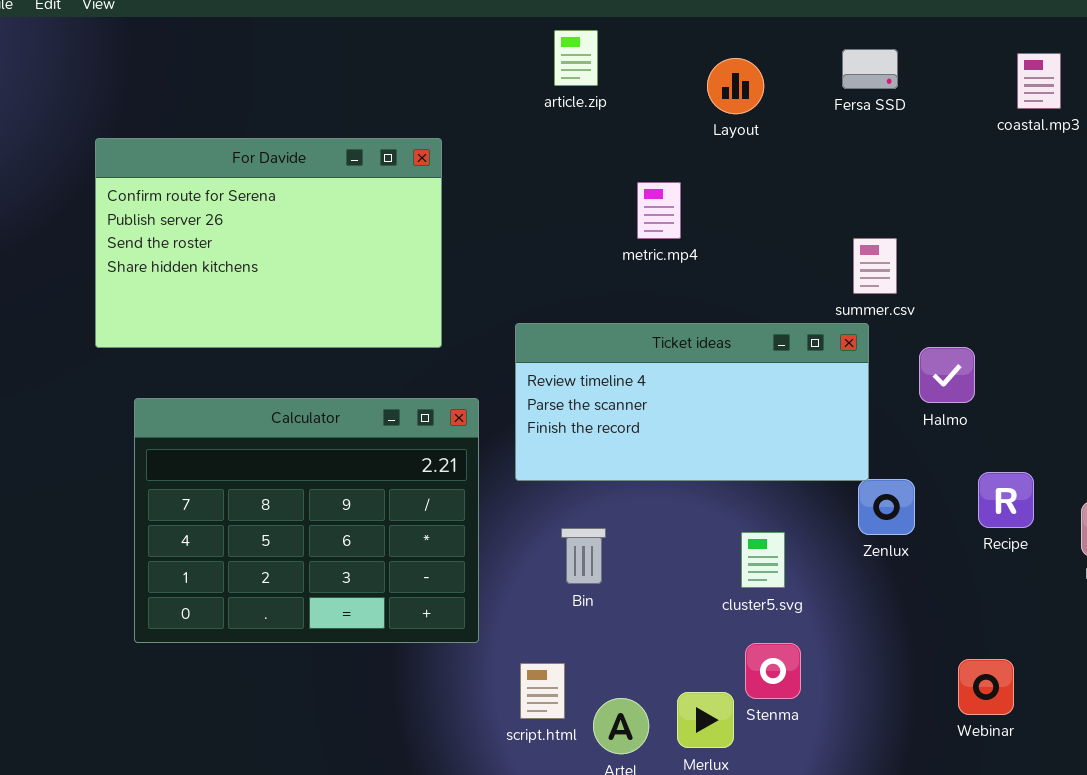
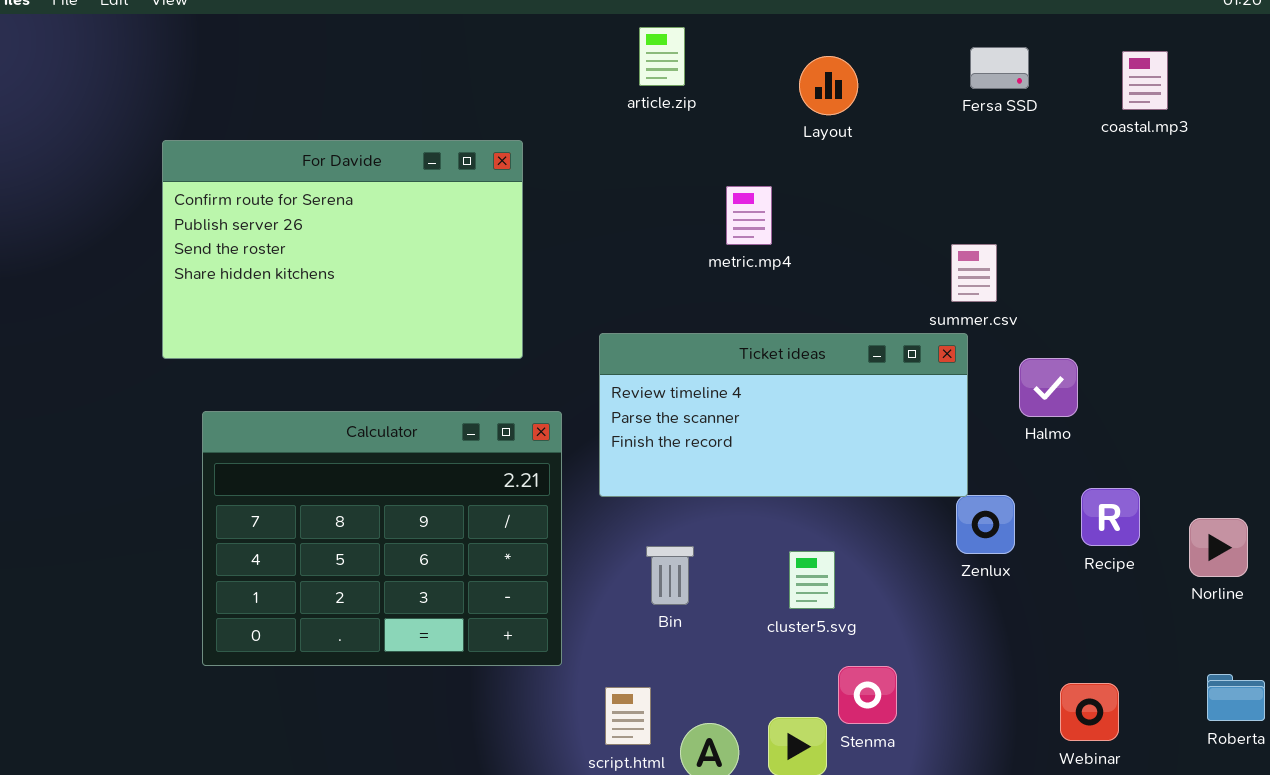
Fersa SSD: [842,49,898,89] -> [970,47,1029,89], moved
cluster5.svg: [741,532,785,588] -> [789,551,835,609], moved

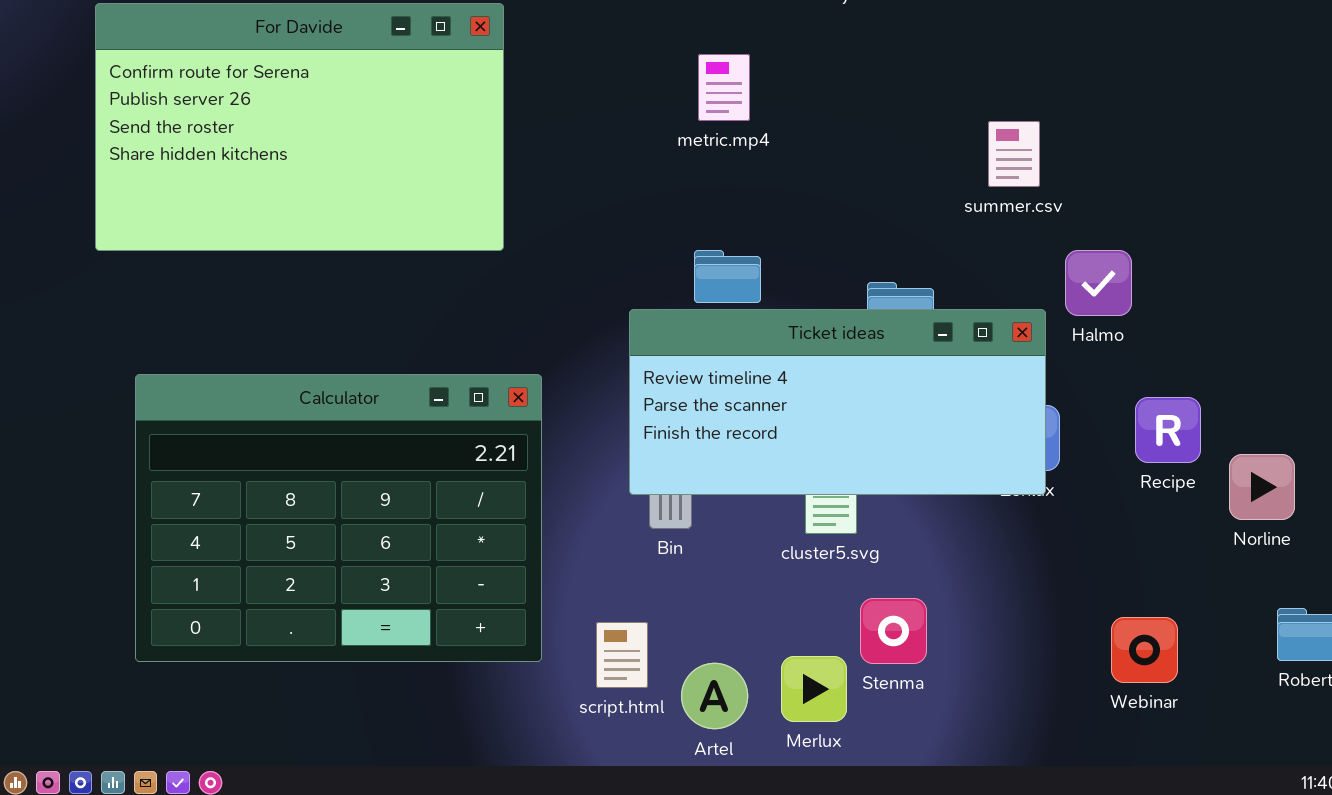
metric.mp4: [726,186,772,245] -> [698,54,750,121], moved
Ticket ideas: [599,333,968,497] -> [629,309,1046,495], moved
Calculator: [202,411,562,666] -> [135,374,542,662], moved
Norline: [1189,518,1248,577] -> [1229,454,1295,520], moved

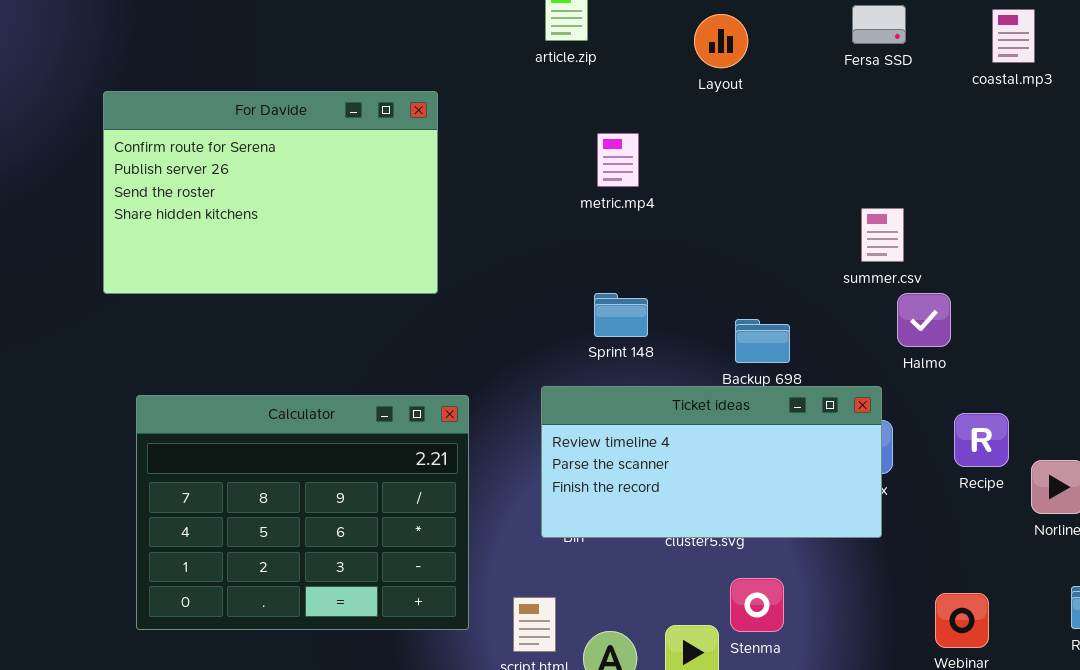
summer.csv: [988,121,1040,187] -> [861,208,904,262], moved
Ticket ideas: [629,309,1046,495] -> [541,386,882,538], moved

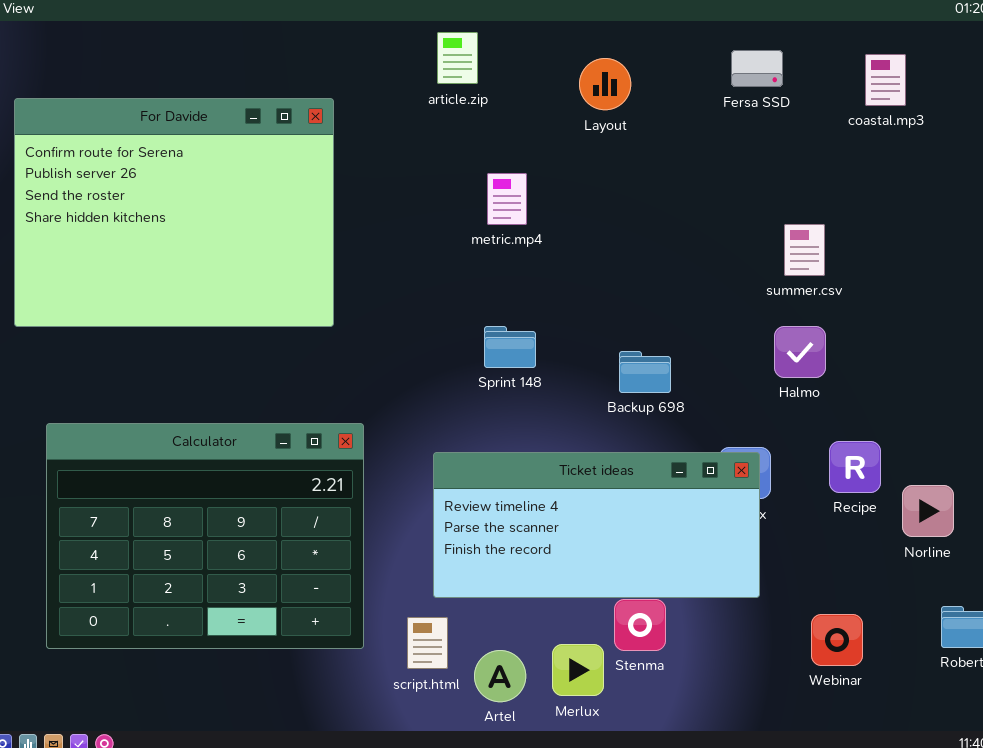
For Davide: [103,91,438,294] -> [14,98,334,327], resized
summer.csv: [861,208,904,262] -> [784,224,825,276], moved
Ticket ideas: [541,386,882,538] -> [433,452,760,598], moved

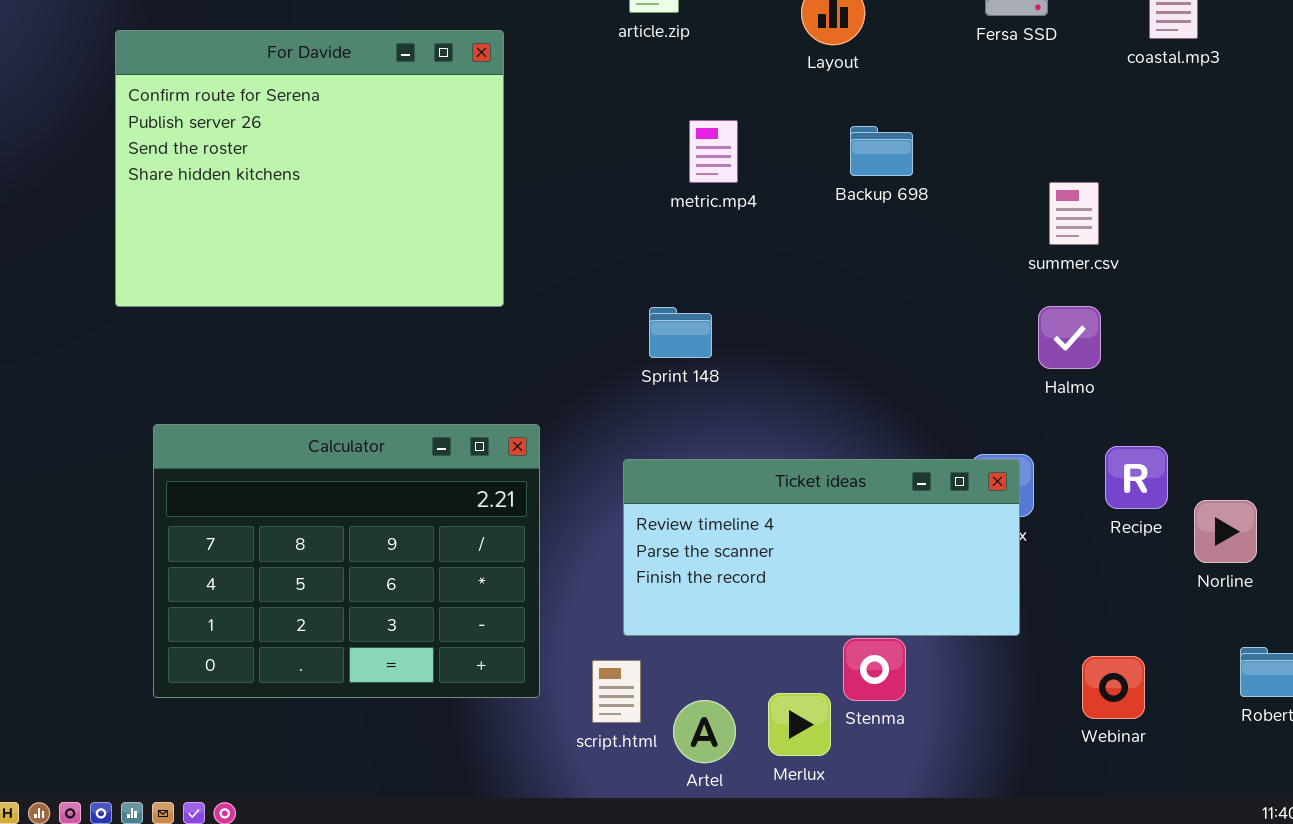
Sprint 148: [484,326,536,368] -> [649,307,712,358], moved
Backup 698: [619,351,671,393] -> [850,126,913,176], moved

